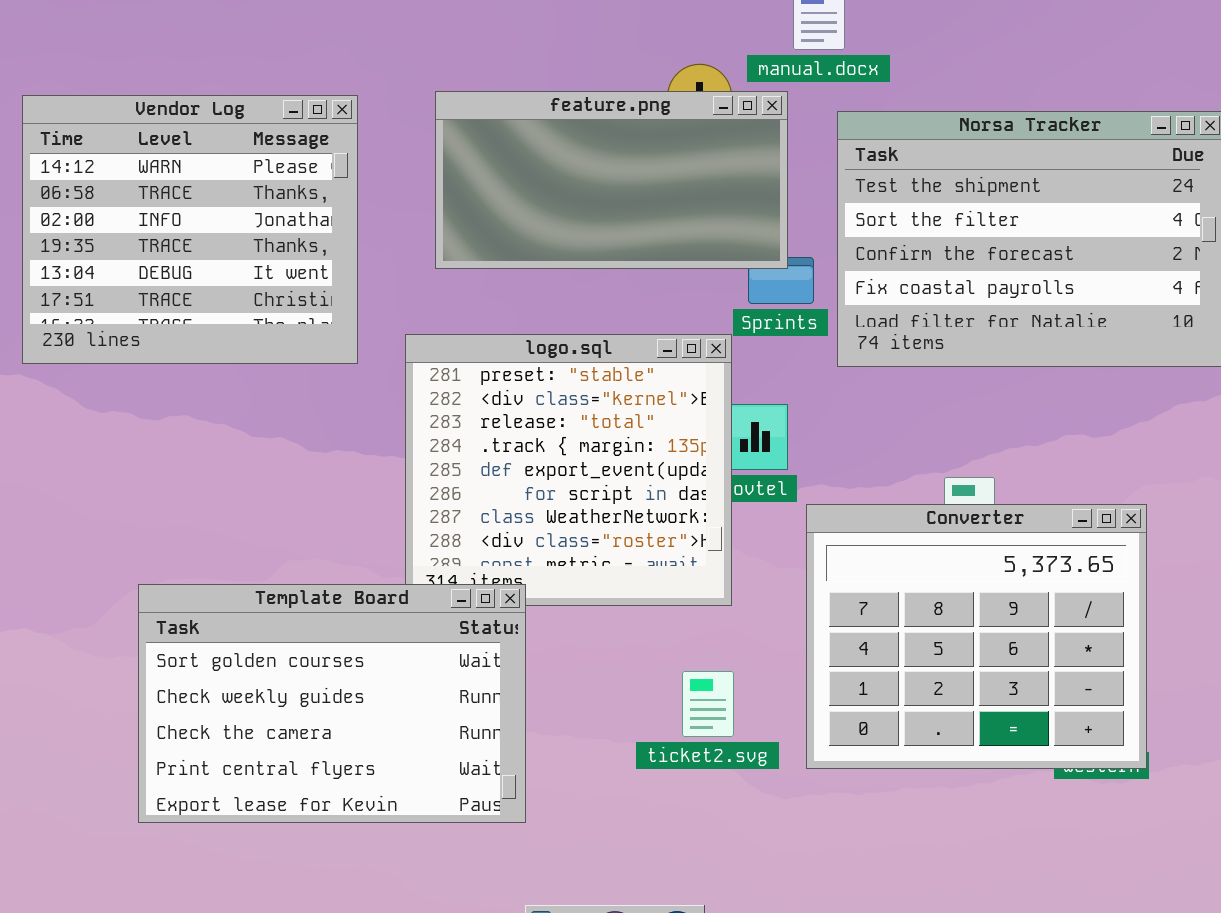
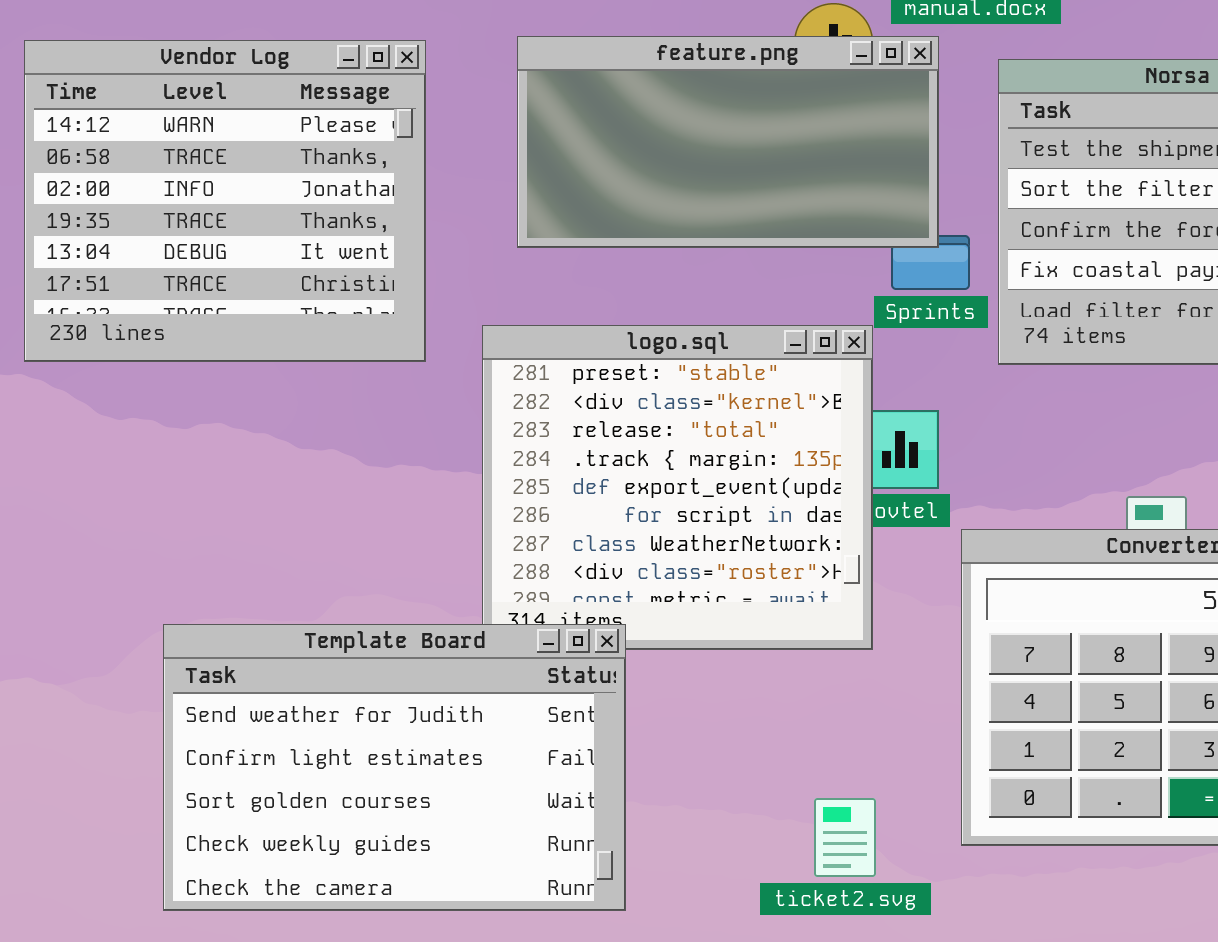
Template Board: [138,584,526,823] -> [163,624,626,911], scrolled up 2 rows
ticket2.svg: [682,671,734,737] -> [814,798,876,877], moved

